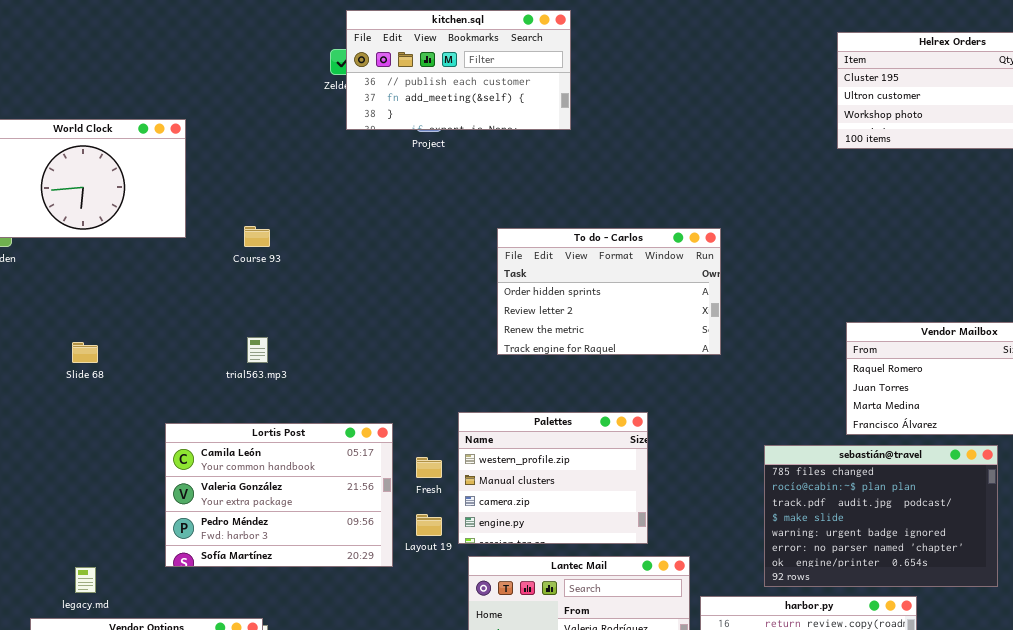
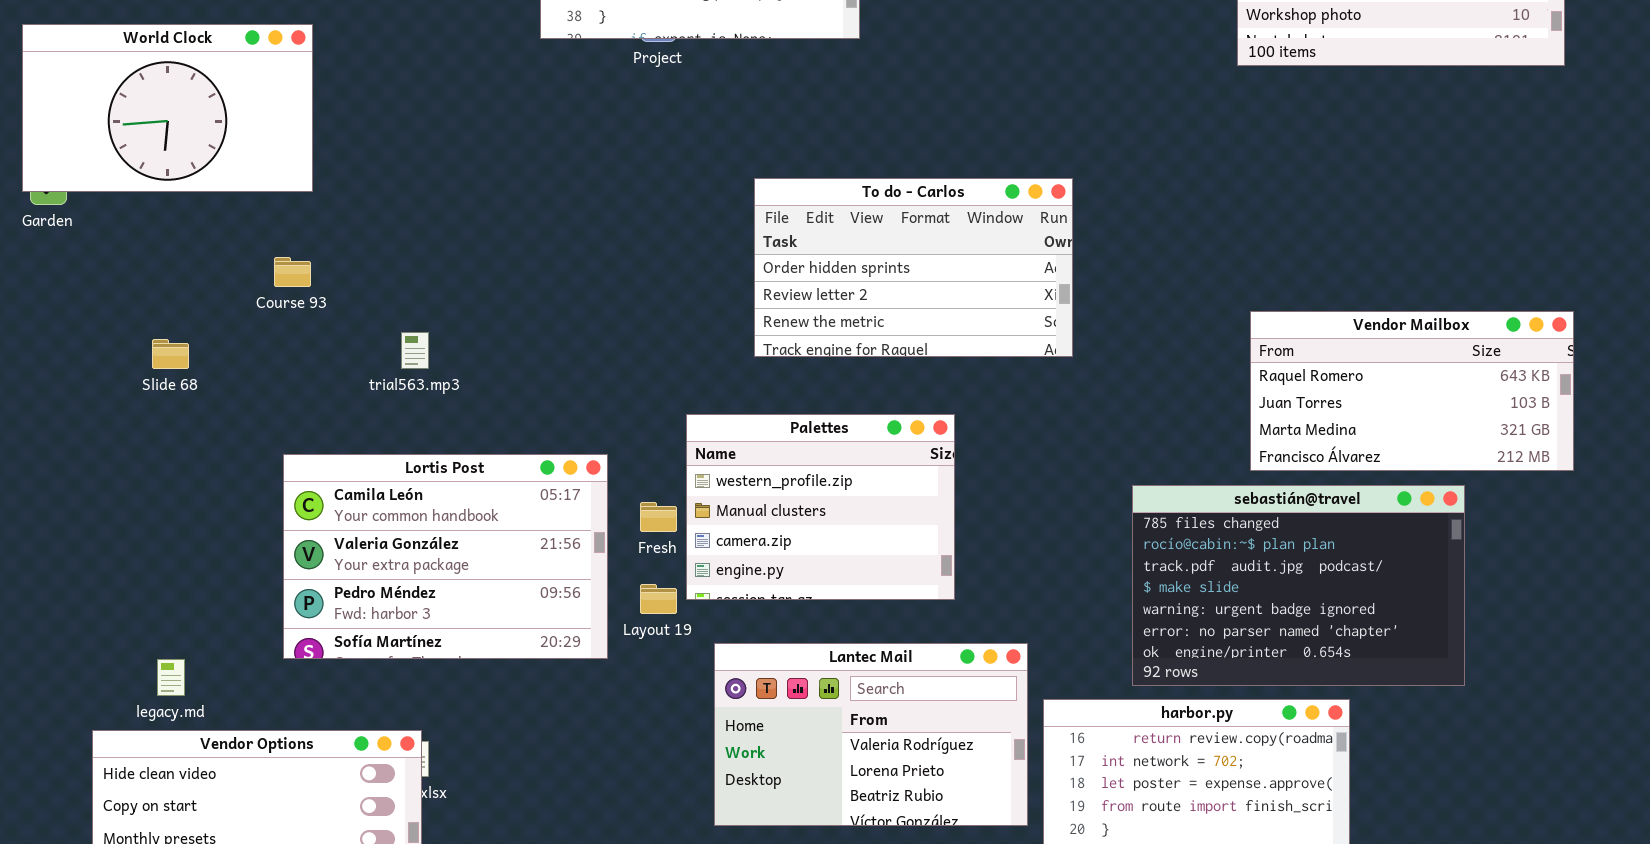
Course 93: [244,226,270,247] -> [274,257,311,287], moved
Palettes: [458,412,648,544] -> [686,414,955,600], moved

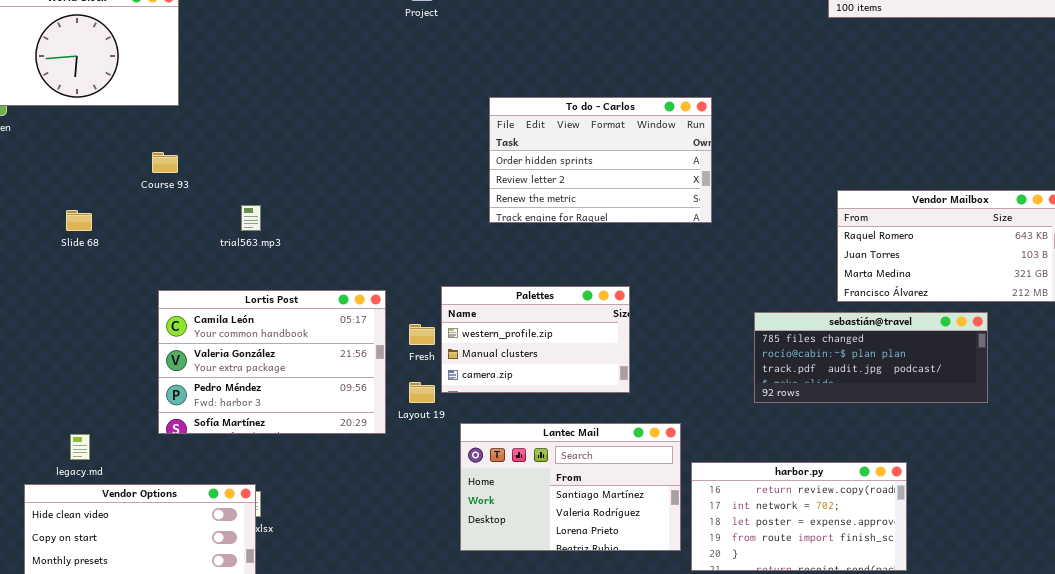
Palettes: [686,414,955,600] -> [441,286,630,393], resized
sebastián@travel: [1132,485,1465,686] -> [754,312,988,403], resized
Lantec Mail: [714,643,1028,826] -> [460,423,681,551], scrolled up 1 row

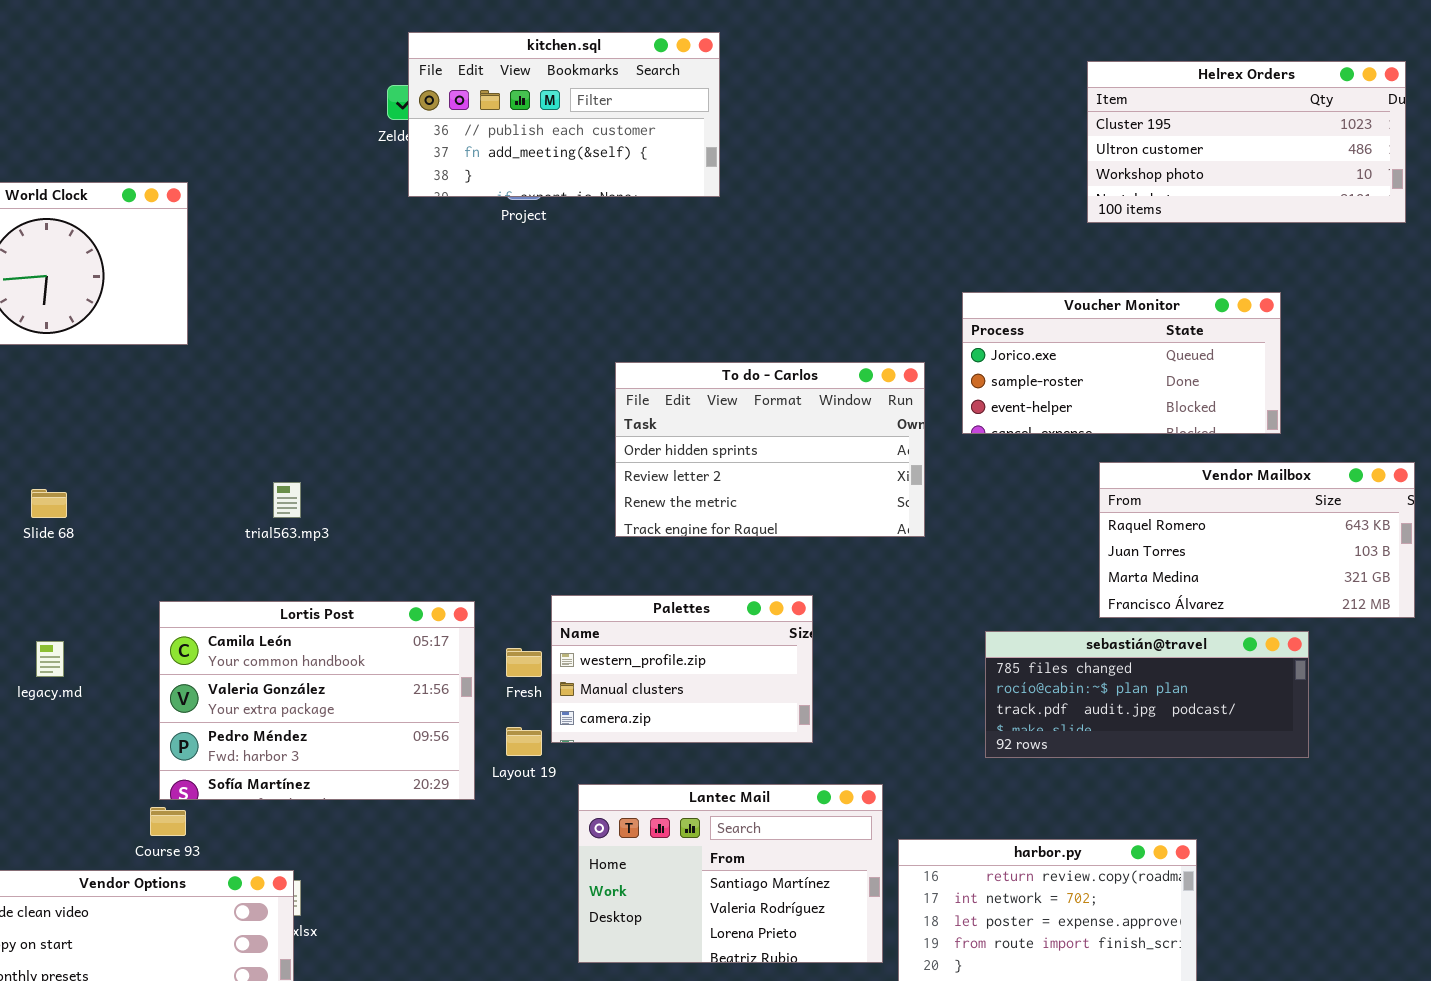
Voucher Monitor: none -> [962,292,1281,434], opened
To do - Carlos: [489,97,712,223] -> [615,362,925,537], moved
Course 93: [152,152,178,173] -> [150,807,186,836], moved
legacy.md: [70,434,90,460] -> [36,641,64,677], moved

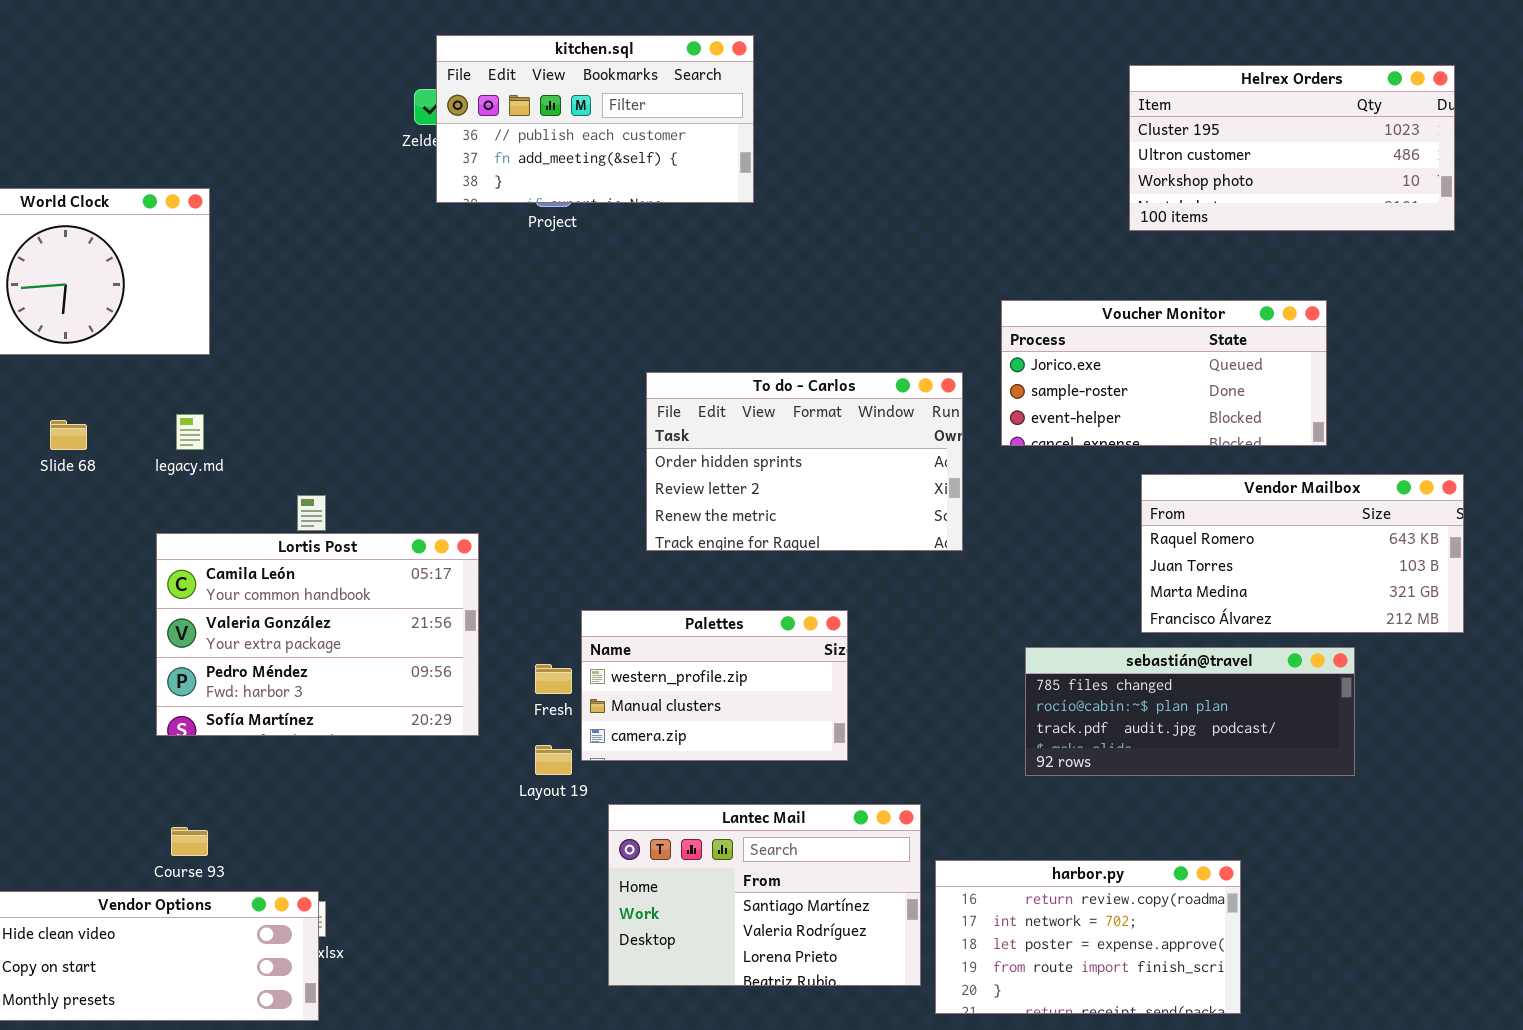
Slide 68: [31,489,67,518] -> [50,420,87,450], moved
Lortis Post: [159,601,475,800] -> [156,533,479,736], moved
legacy.md: [36,641,64,677] -> [176,414,204,450], moved

